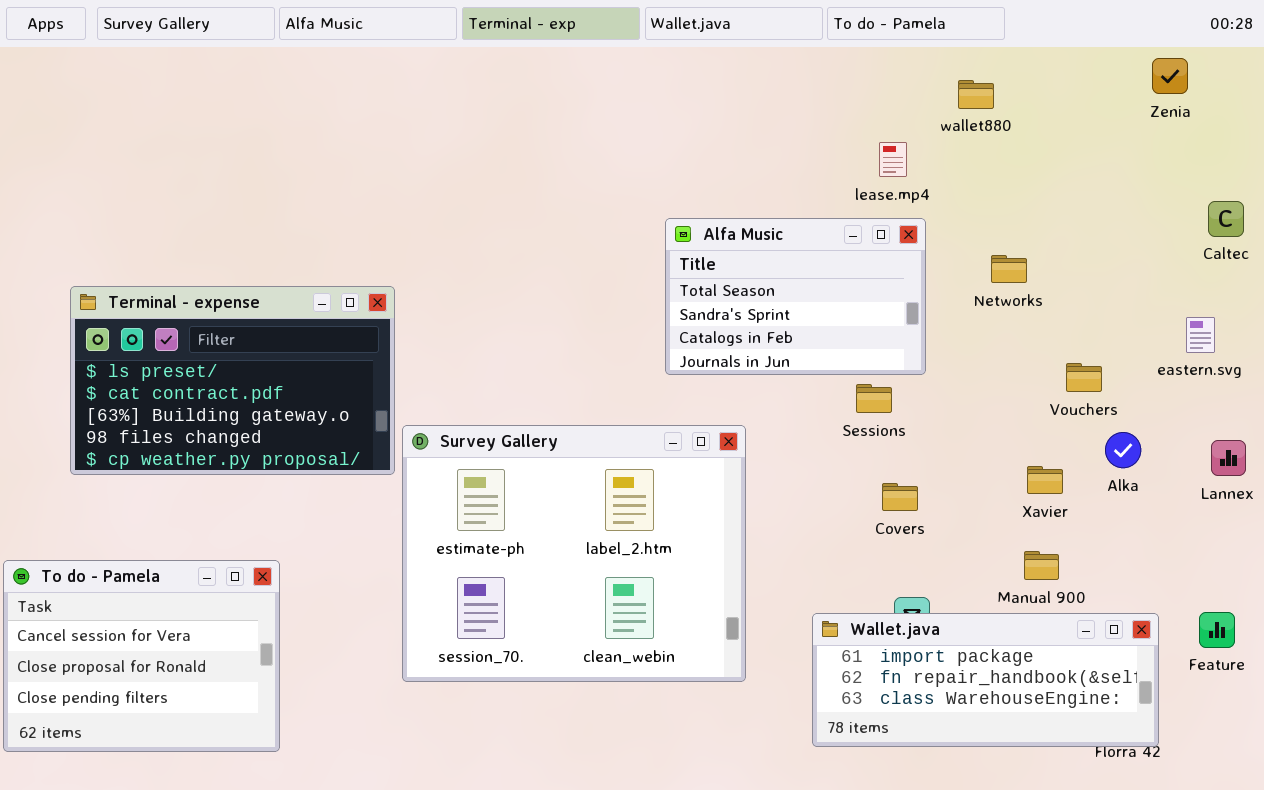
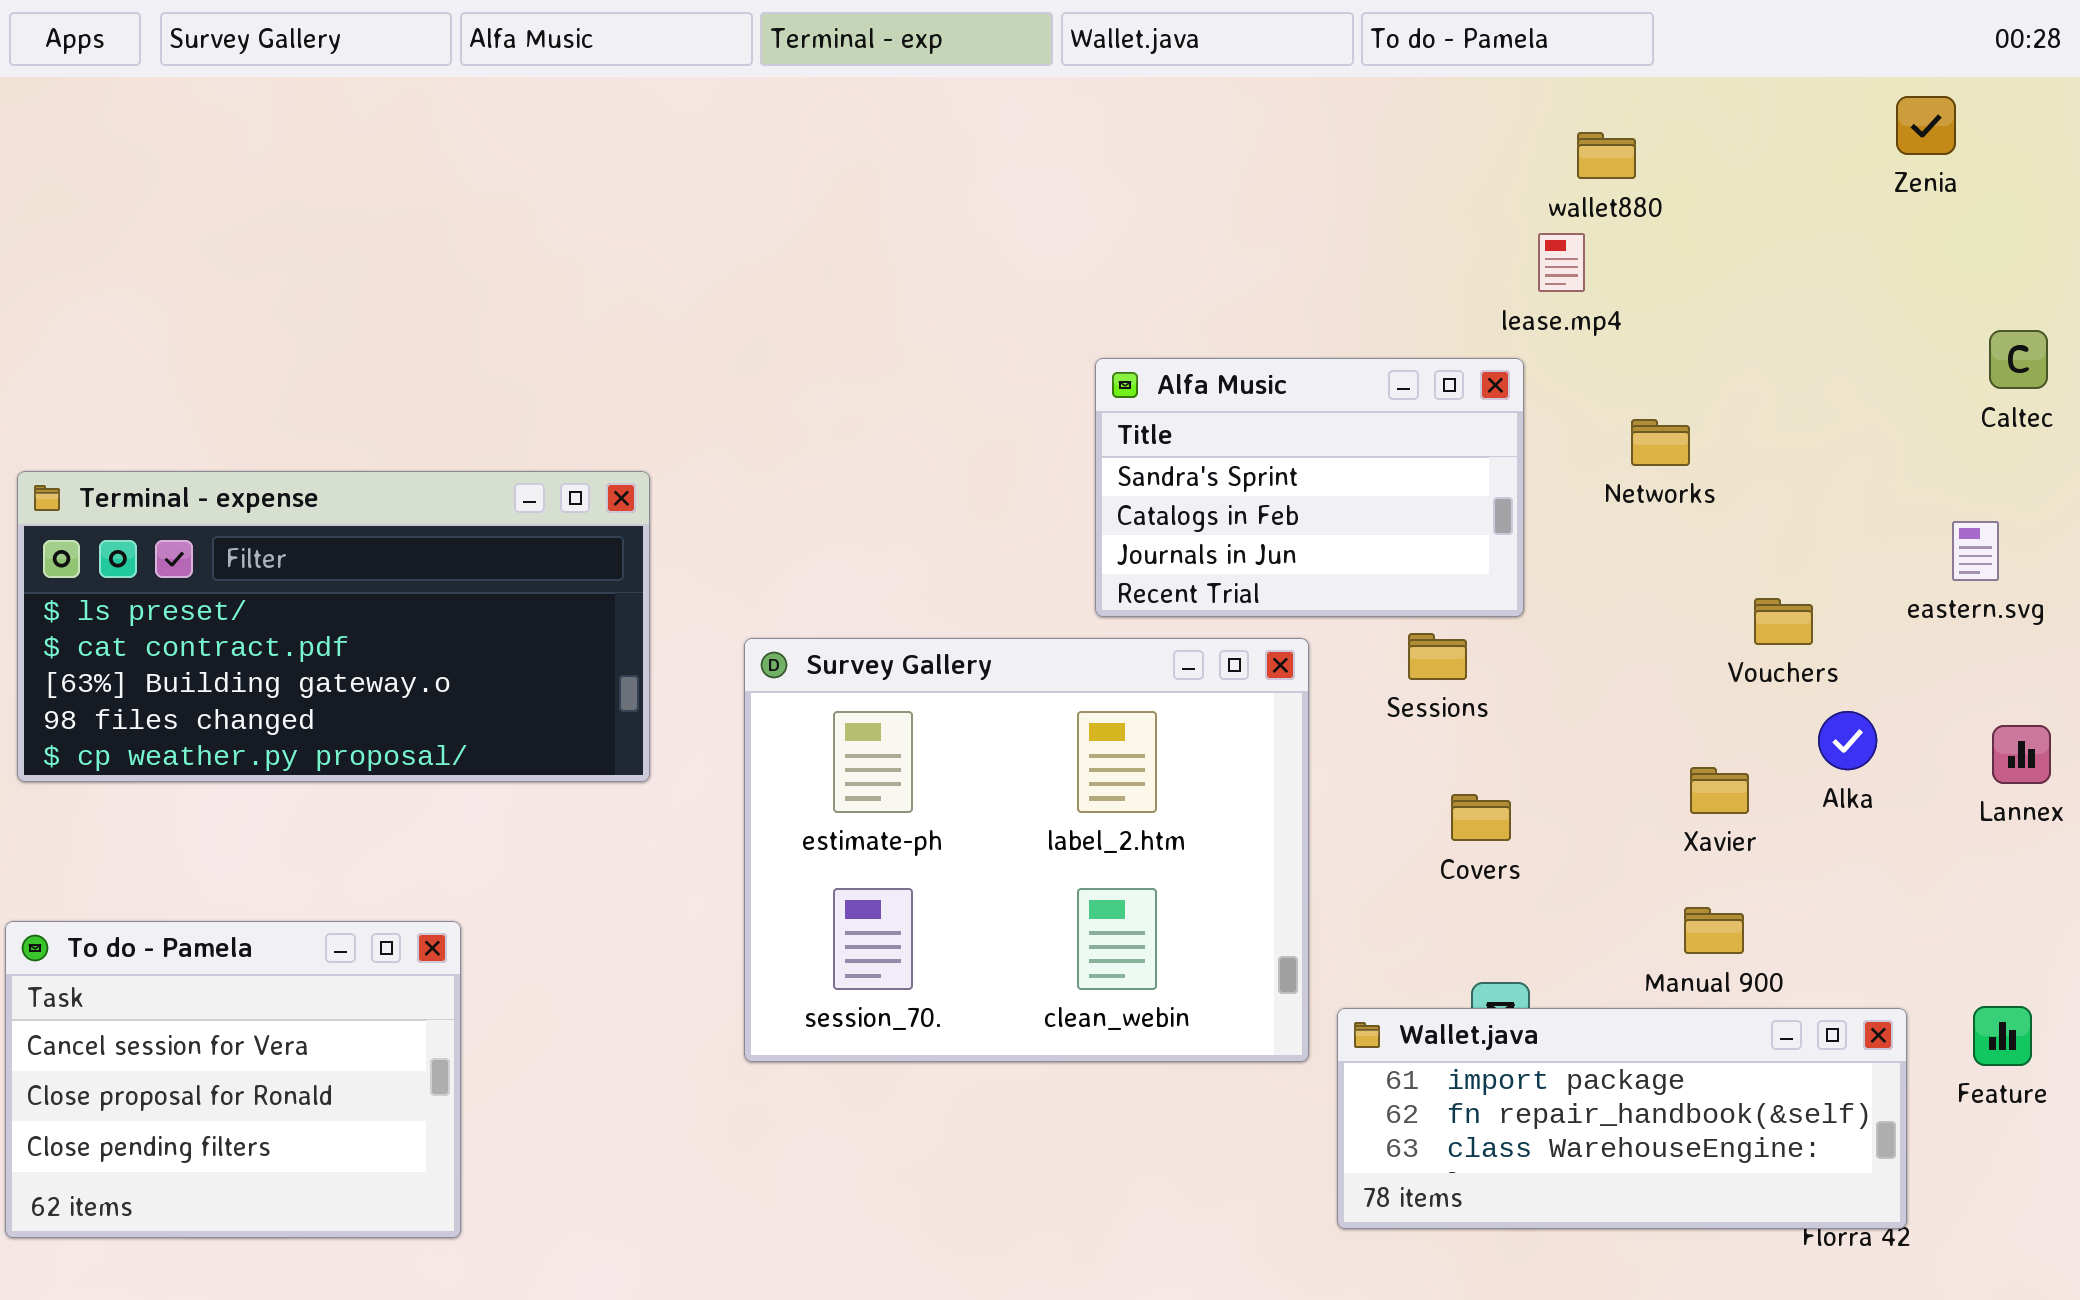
lease.mp4: [879,142,907,177] -> [1538,233,1585,292], moved
Alfa Music: [665,218,926,375] -> [1095,358,1524,617], scrolled down 1 row
Terminal - expense: [70,286,395,475] -> [17,471,650,782], resized
Survey Gallery: [402,425,746,682] -> [744,638,1309,1062], moved

